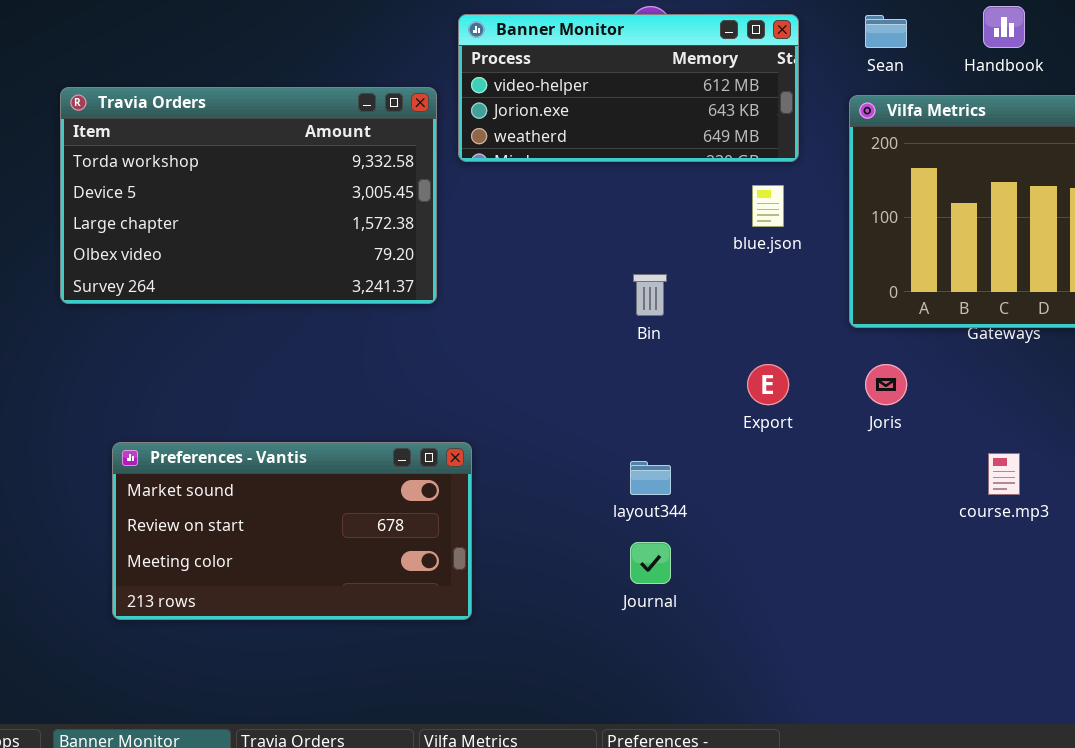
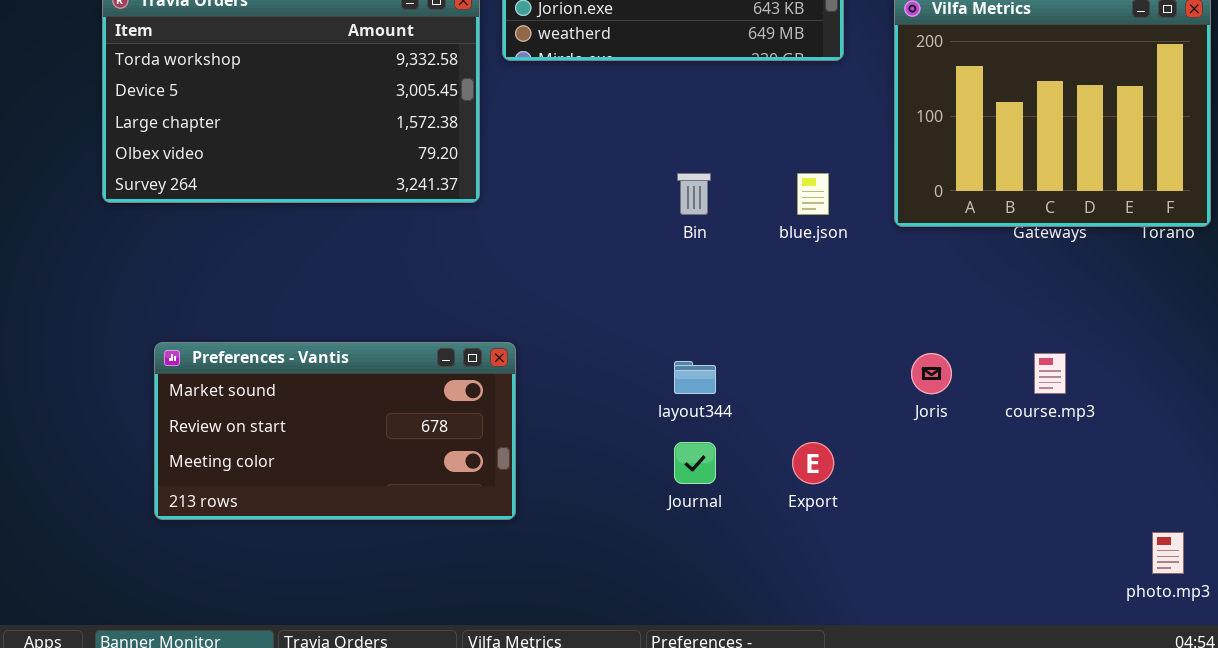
blue.json: [752,185,784,227] -> [797,173,829,215], moved
Export: [747,364,789,405] -> [792,442,834,484], moved
Joris: [865,364,907,405] -> [911,353,952,394], moved

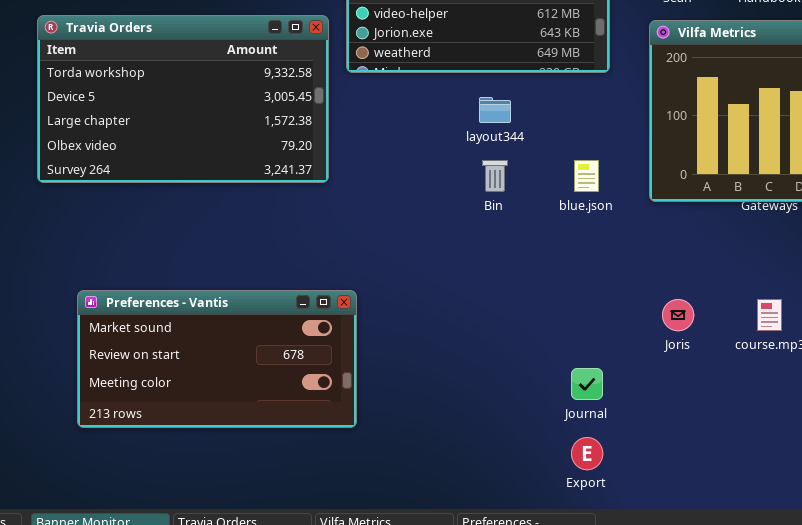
layout344: [674,361,716,394] -> [479,97,511,123], moved
Journal: [674,442,716,484] -> [571,368,603,400], moved
Export: [792,442,834,484] -> [571,437,603,470], moved

